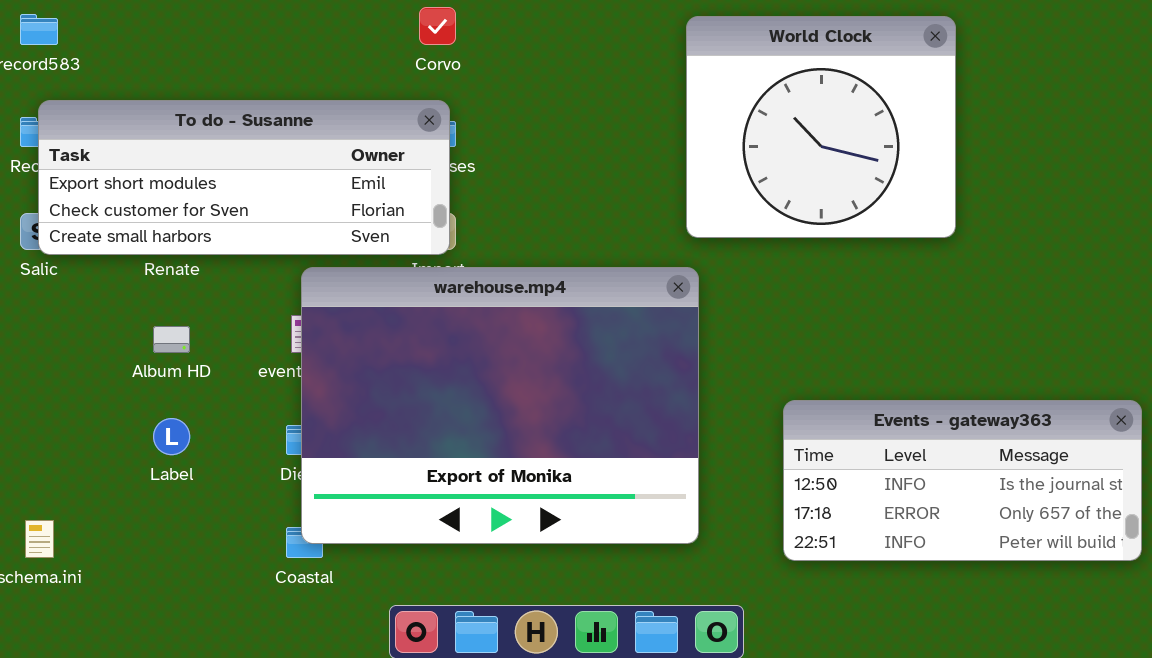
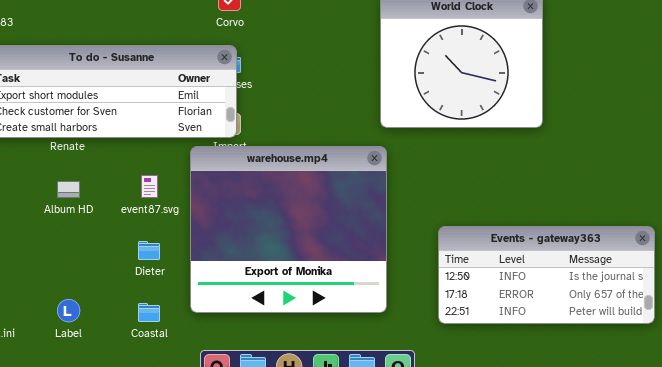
warehouse.mp4: [301,267,699,544] -> [190,146,387,313], resized
Label: [153,418,190,455] -> [57,299,80,322], moved

